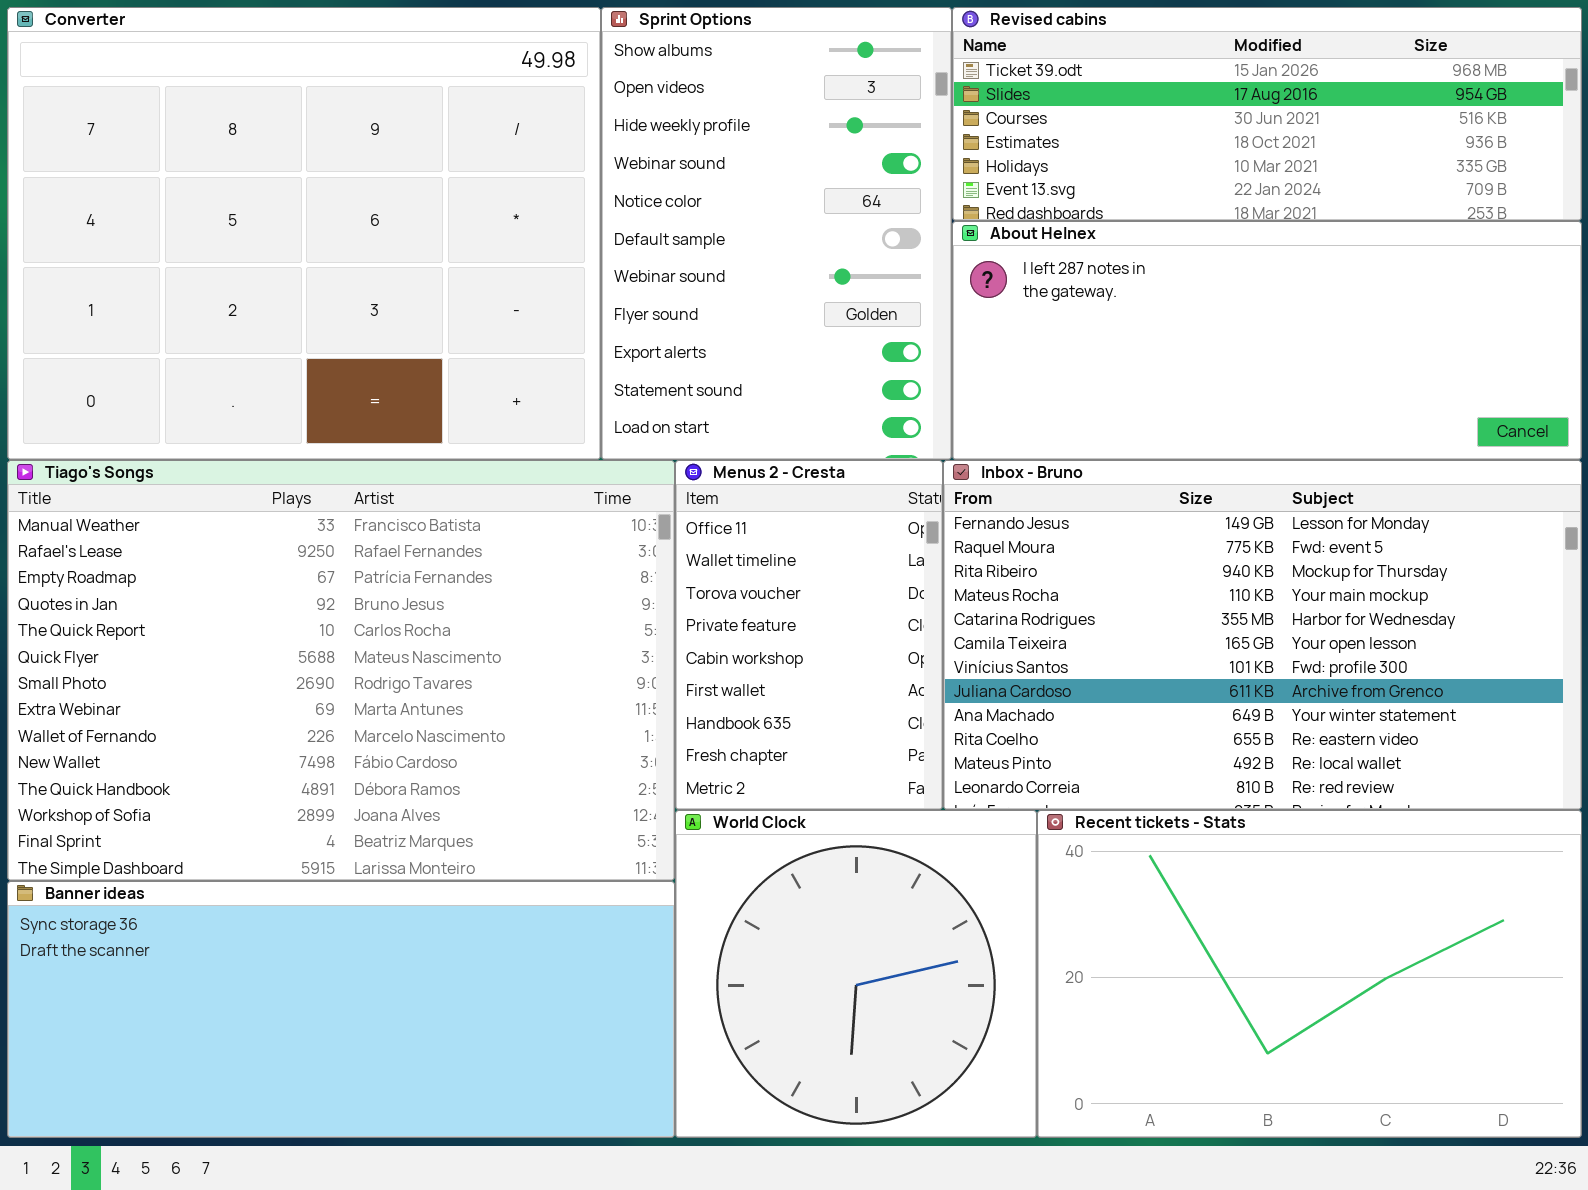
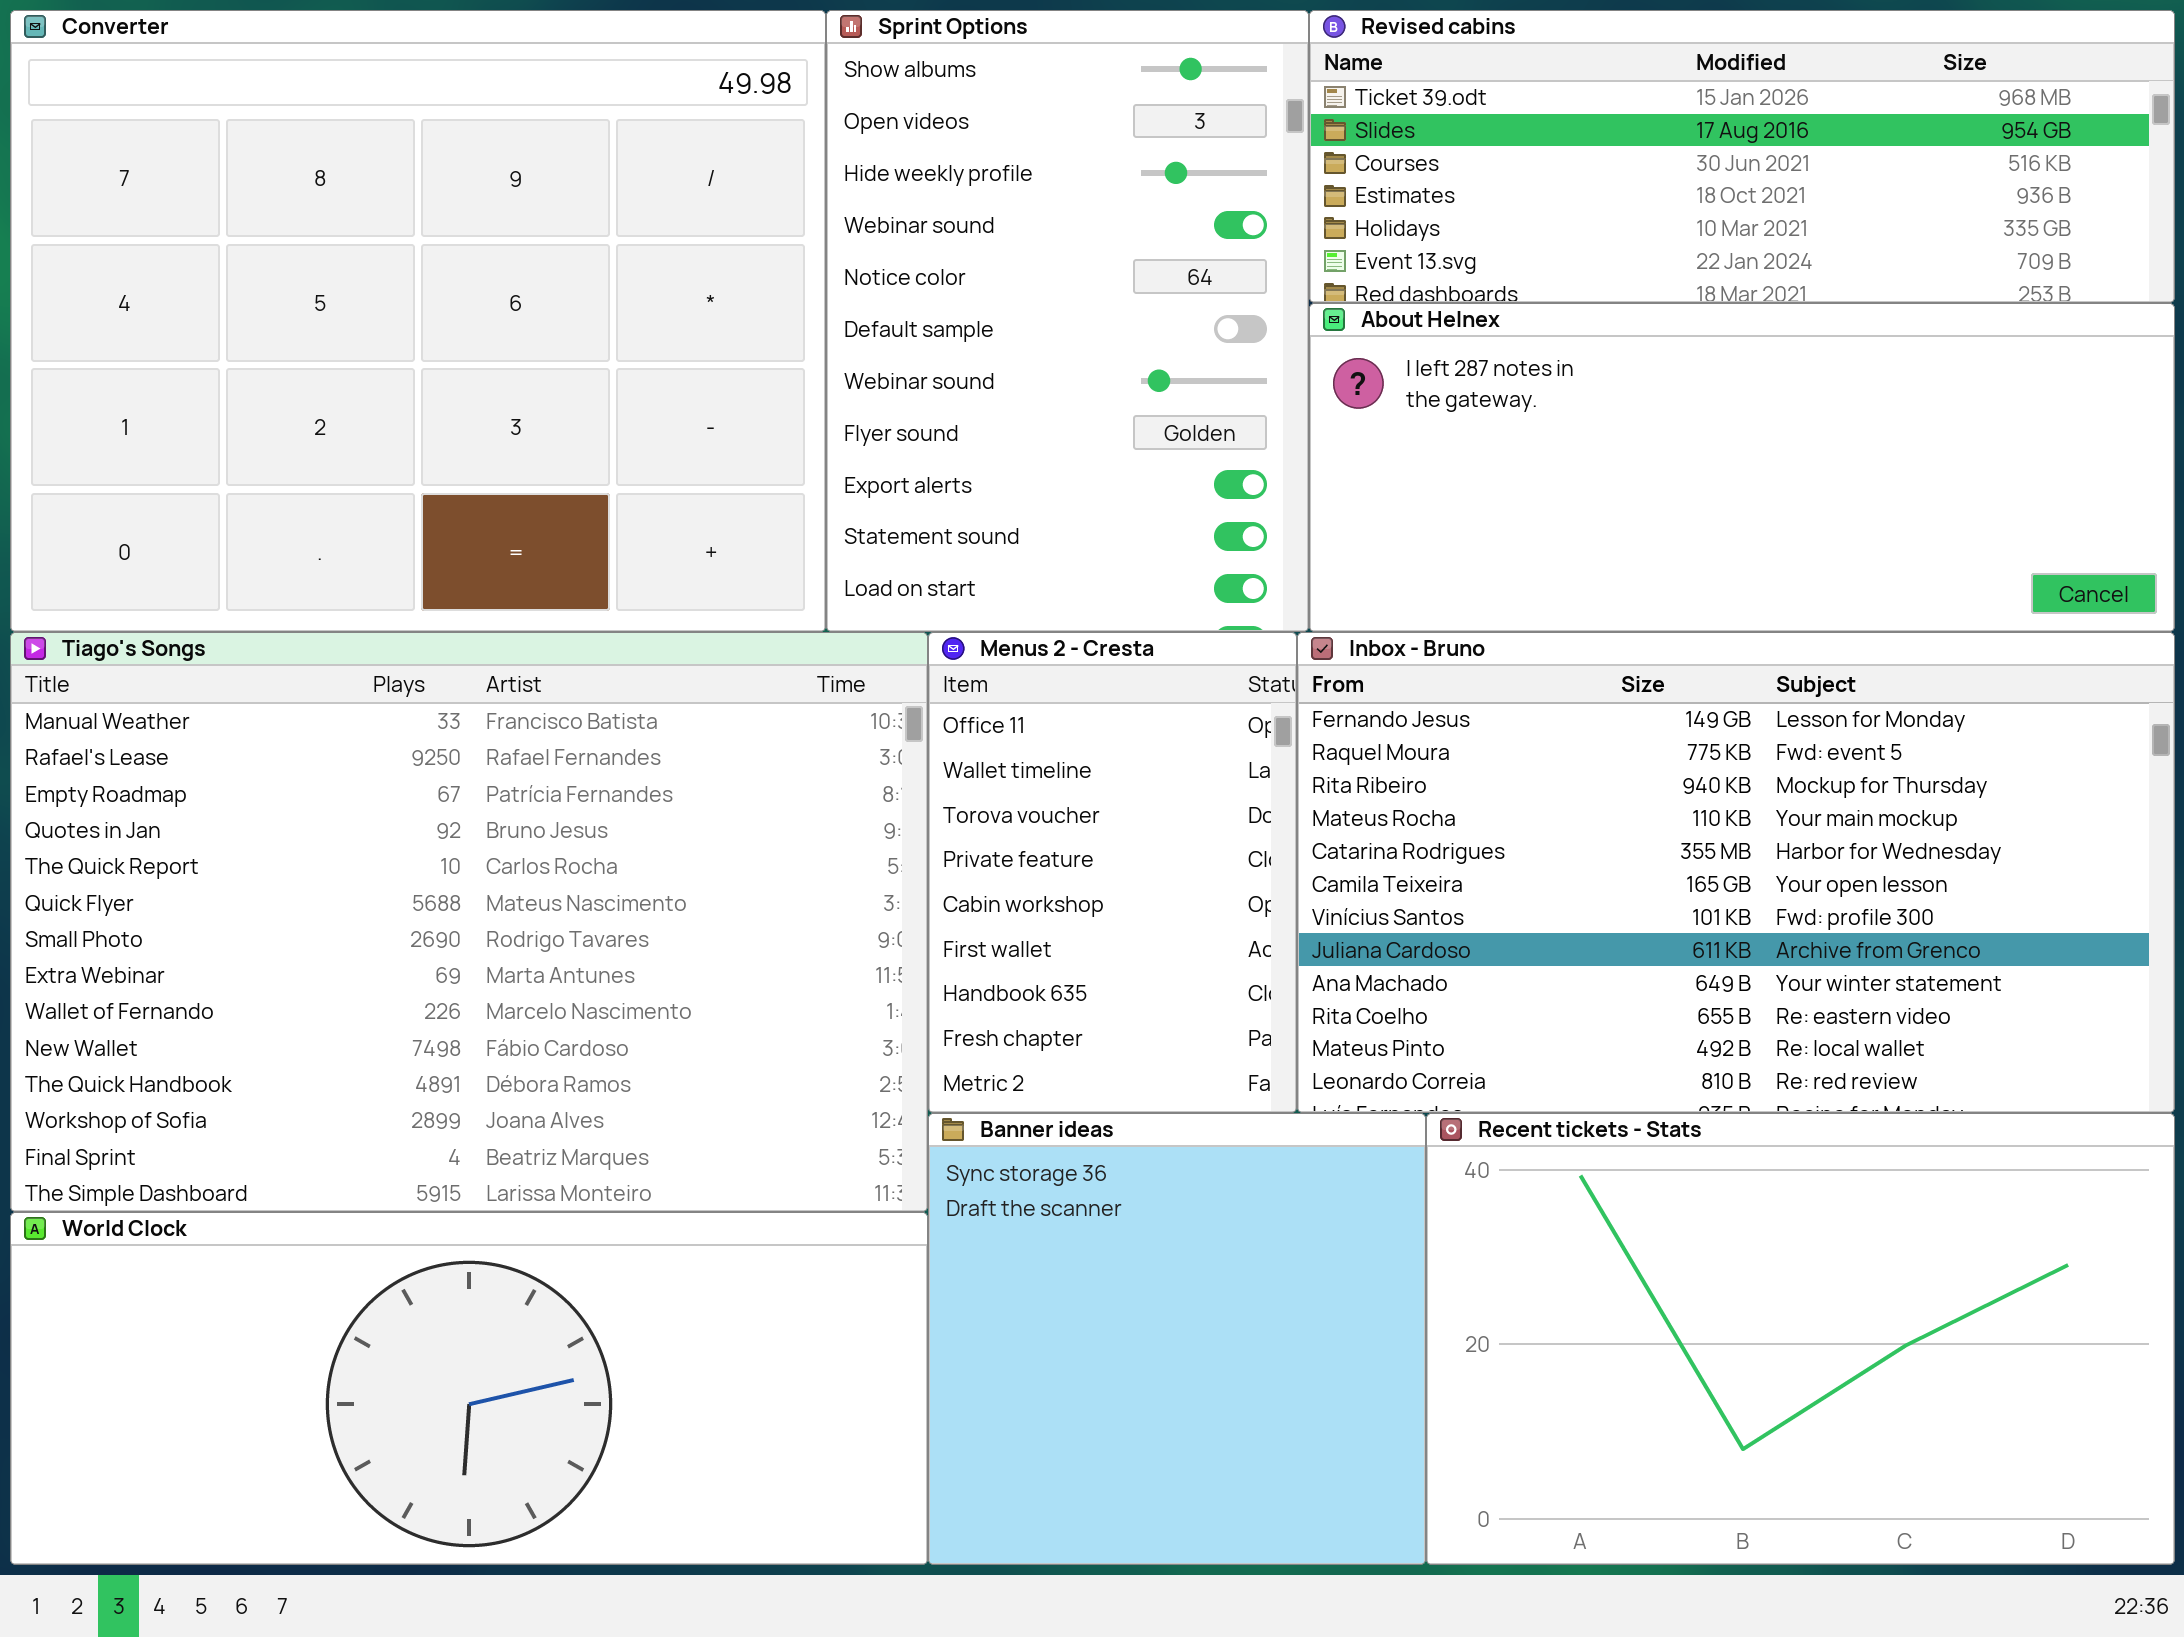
World Clock: [675,810,1037,1138] -> [10,1212,928,1565], moved, resized
Banner ideas: [7,881,675,1138] -> [928,1113,1426,1565], moved, resized

